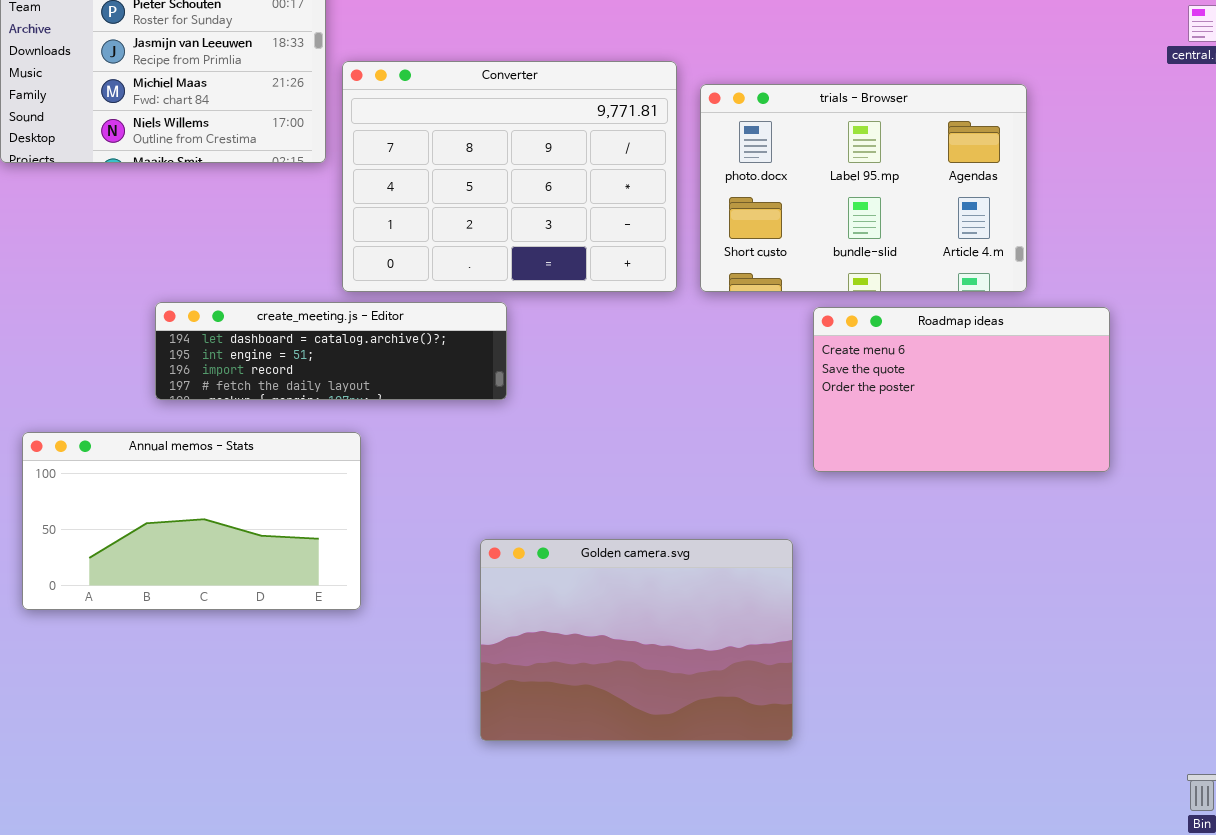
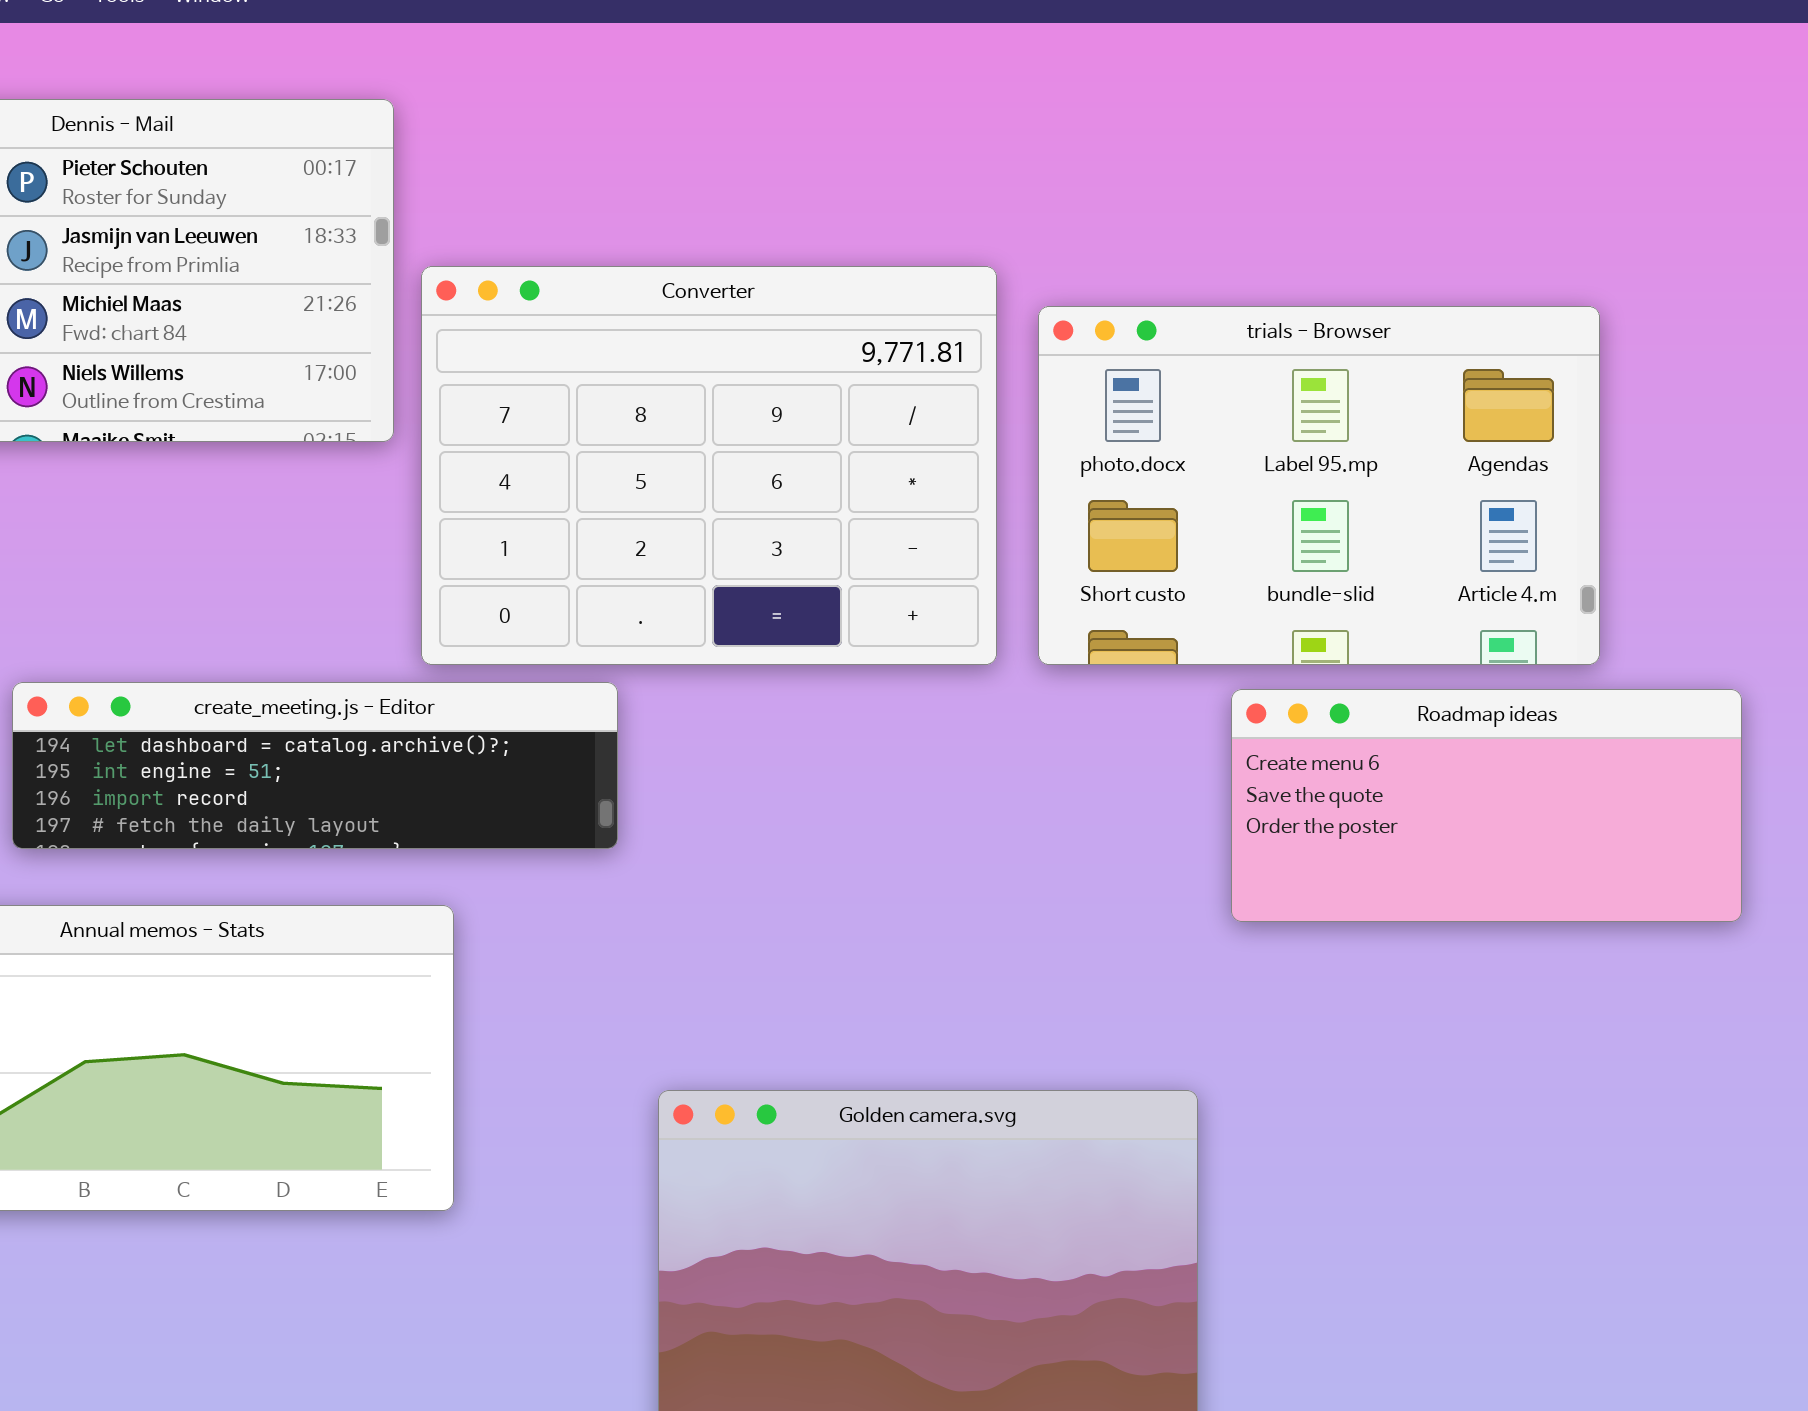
create_meeting.js - Editor: [155,302,507,400] -> [12,682,618,849], moved
Roadmap ideas: [813,307,1110,472] -> [1231,689,1742,922], resized

